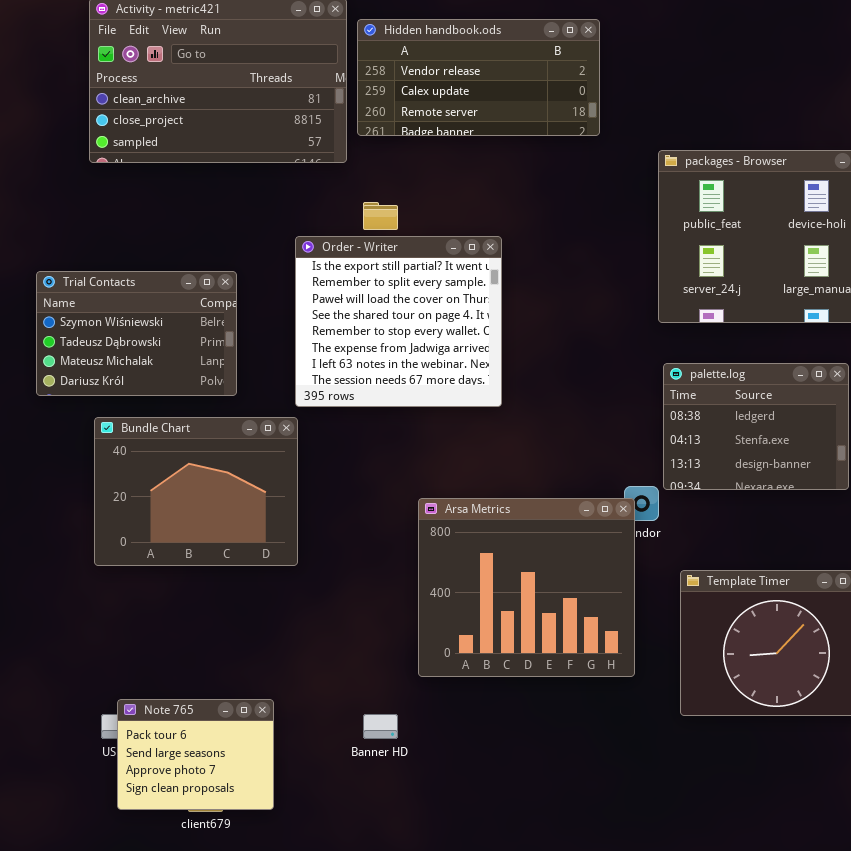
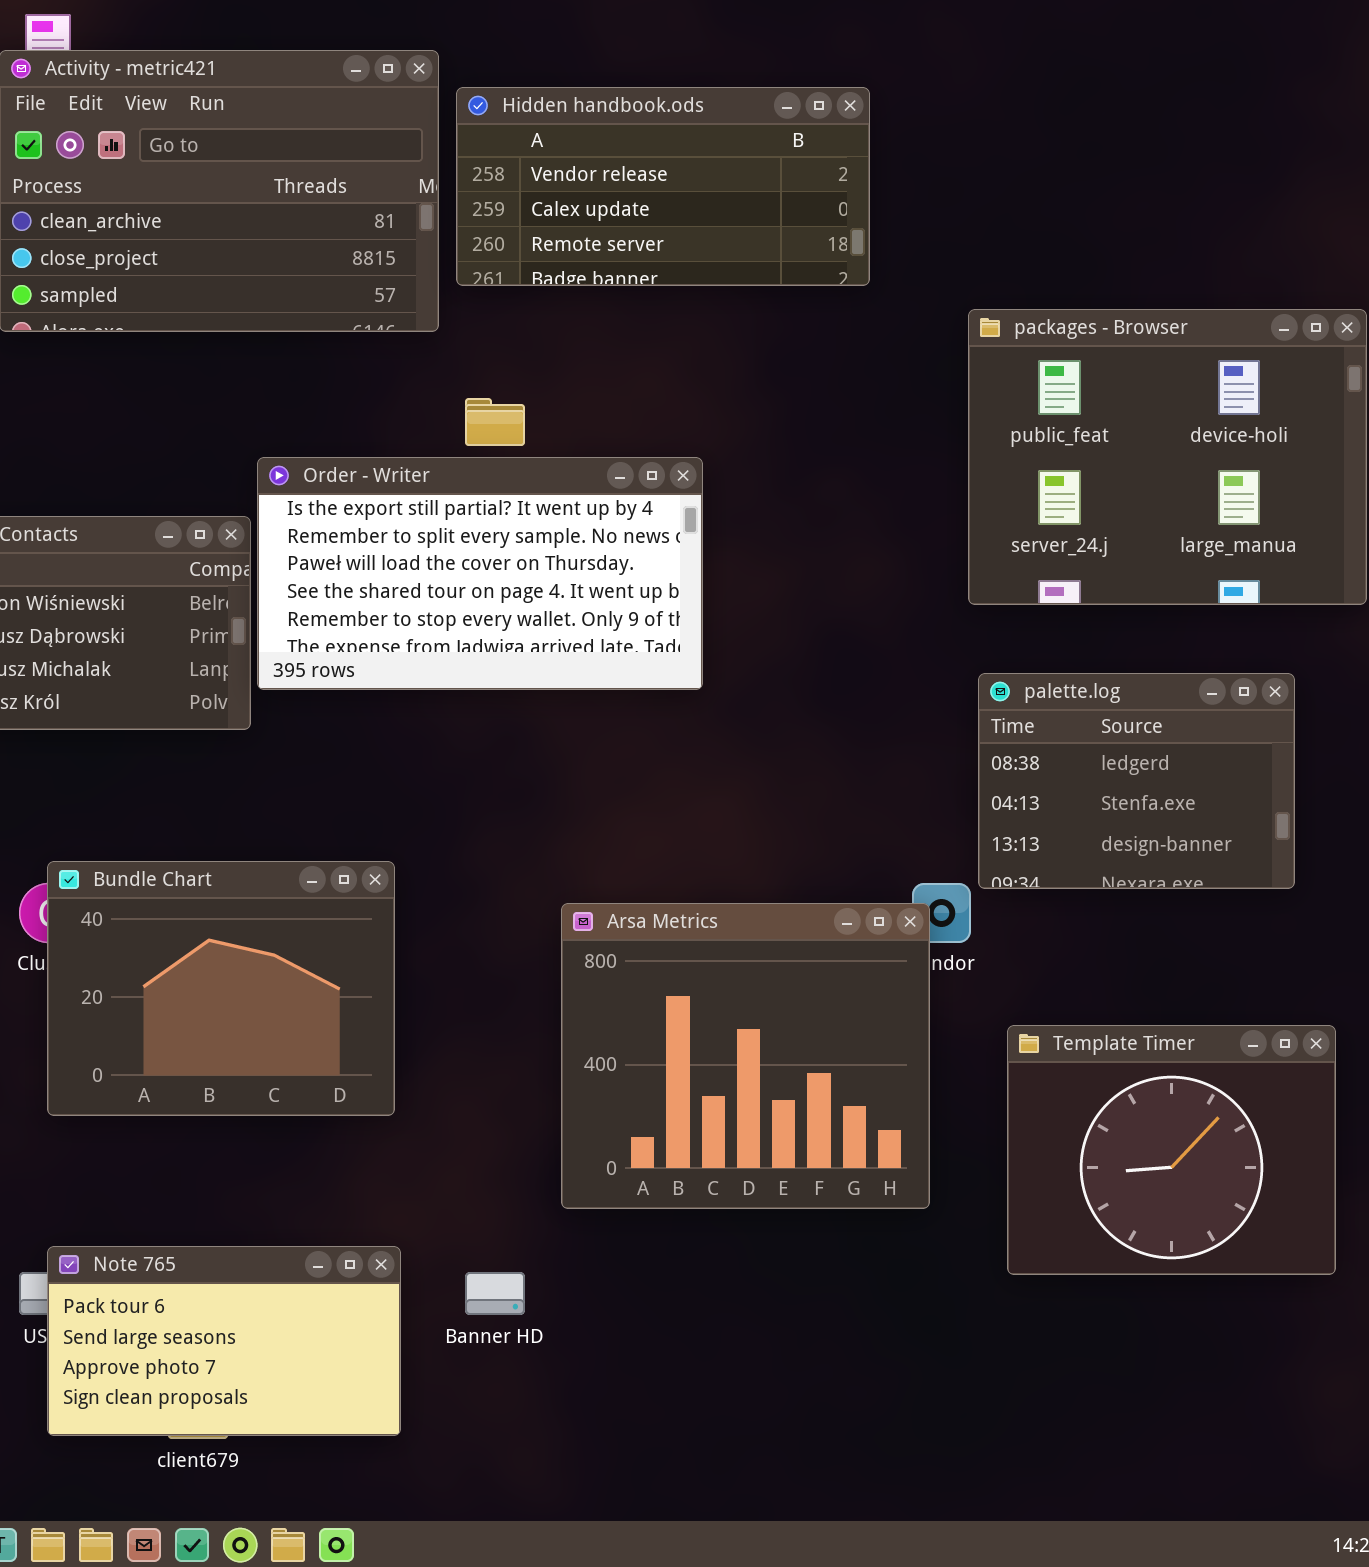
Order - Writer: [295,236,502,407] -> [257,457,703,690], resized
Bundle Chart: [94,417,298,566] -> [47,861,395,1116], moved
Note 765: [117,699,274,810] -> [47,1246,401,1436], resized

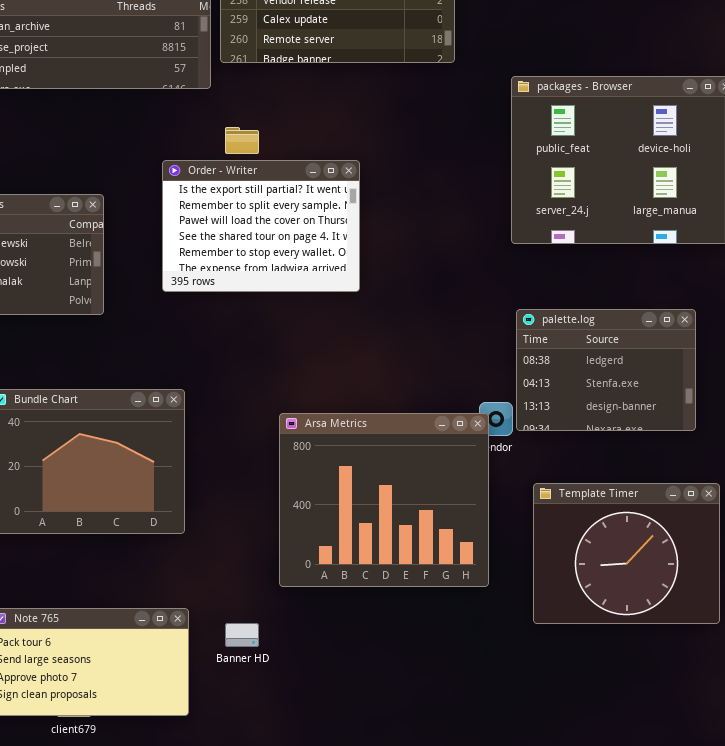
Order - Writer: [257,457,703,690] -> [162,160,360,292], resized
palette.log: [978,673,1295,889] -> [516,309,696,431], moved

